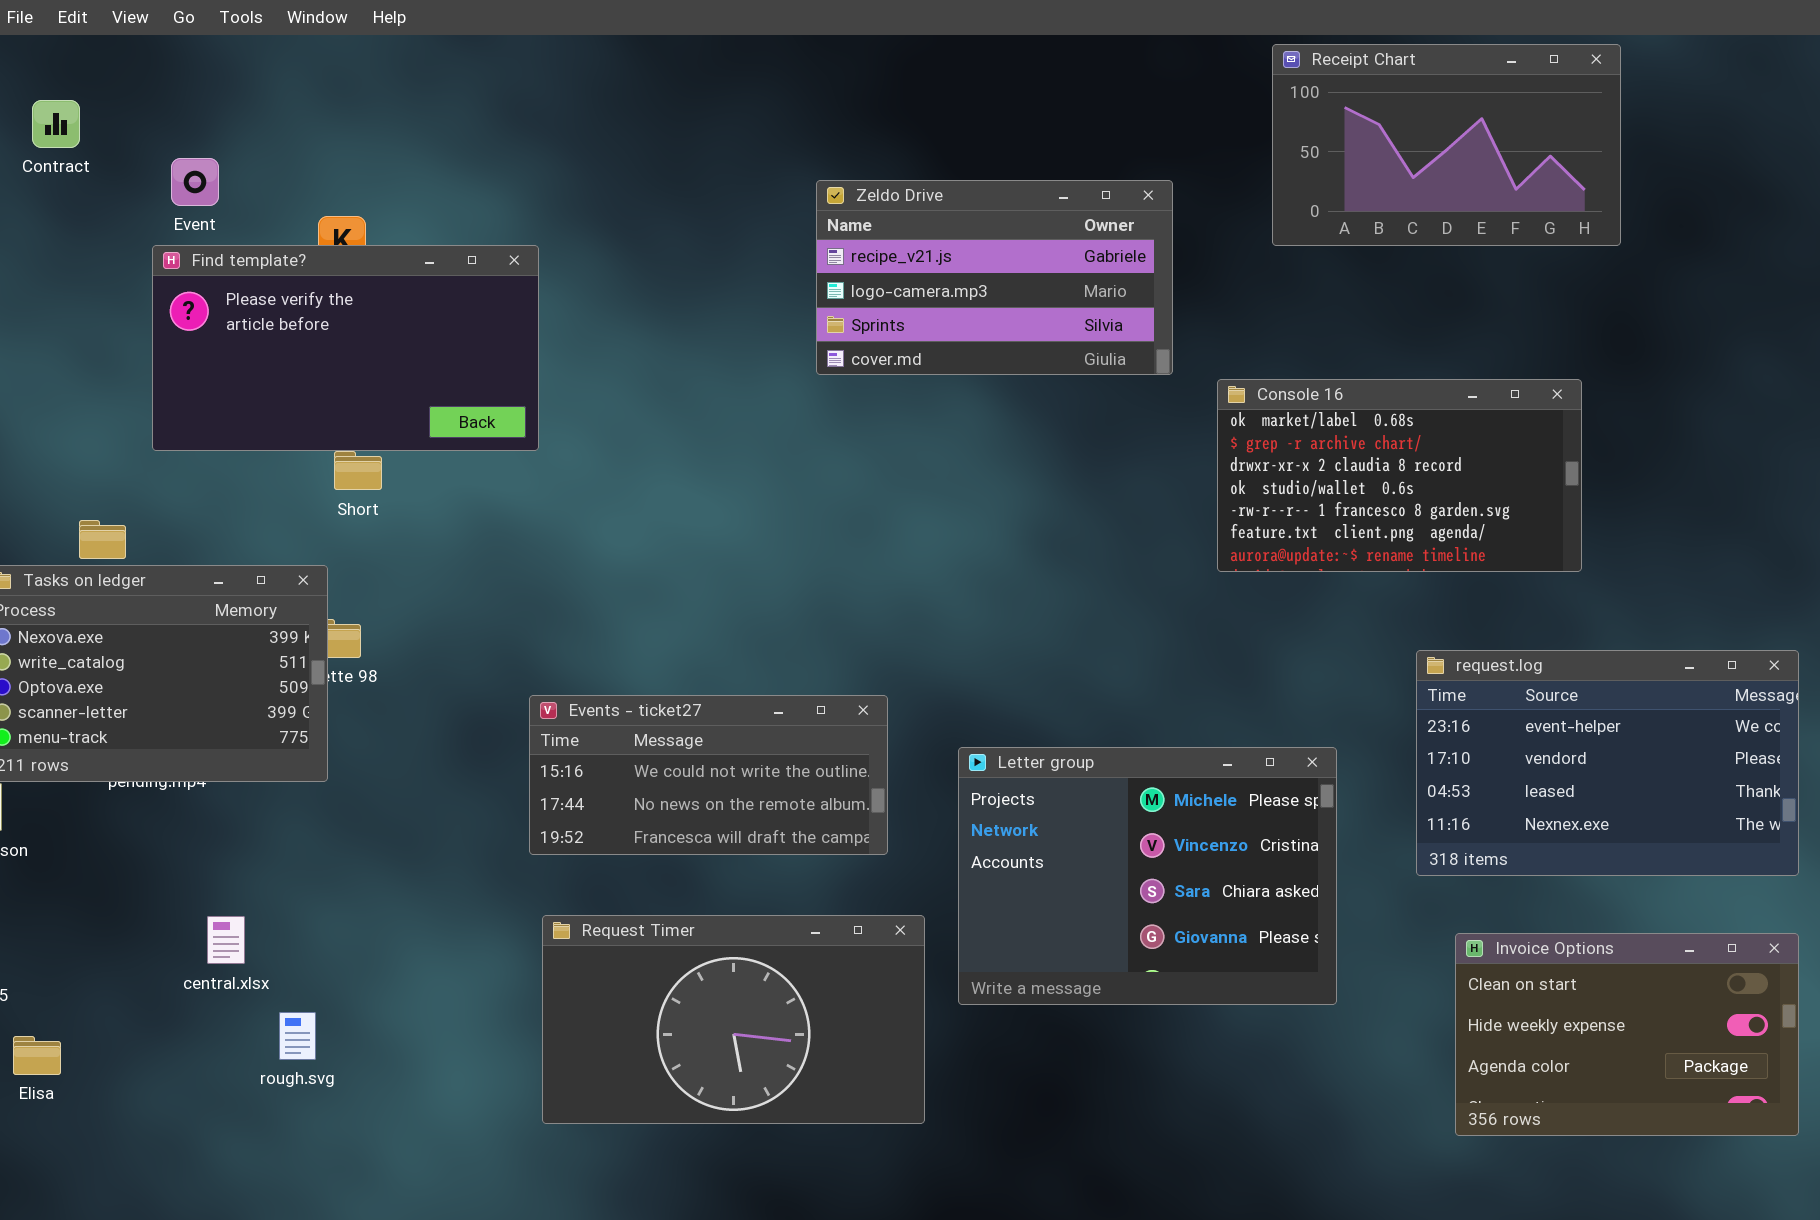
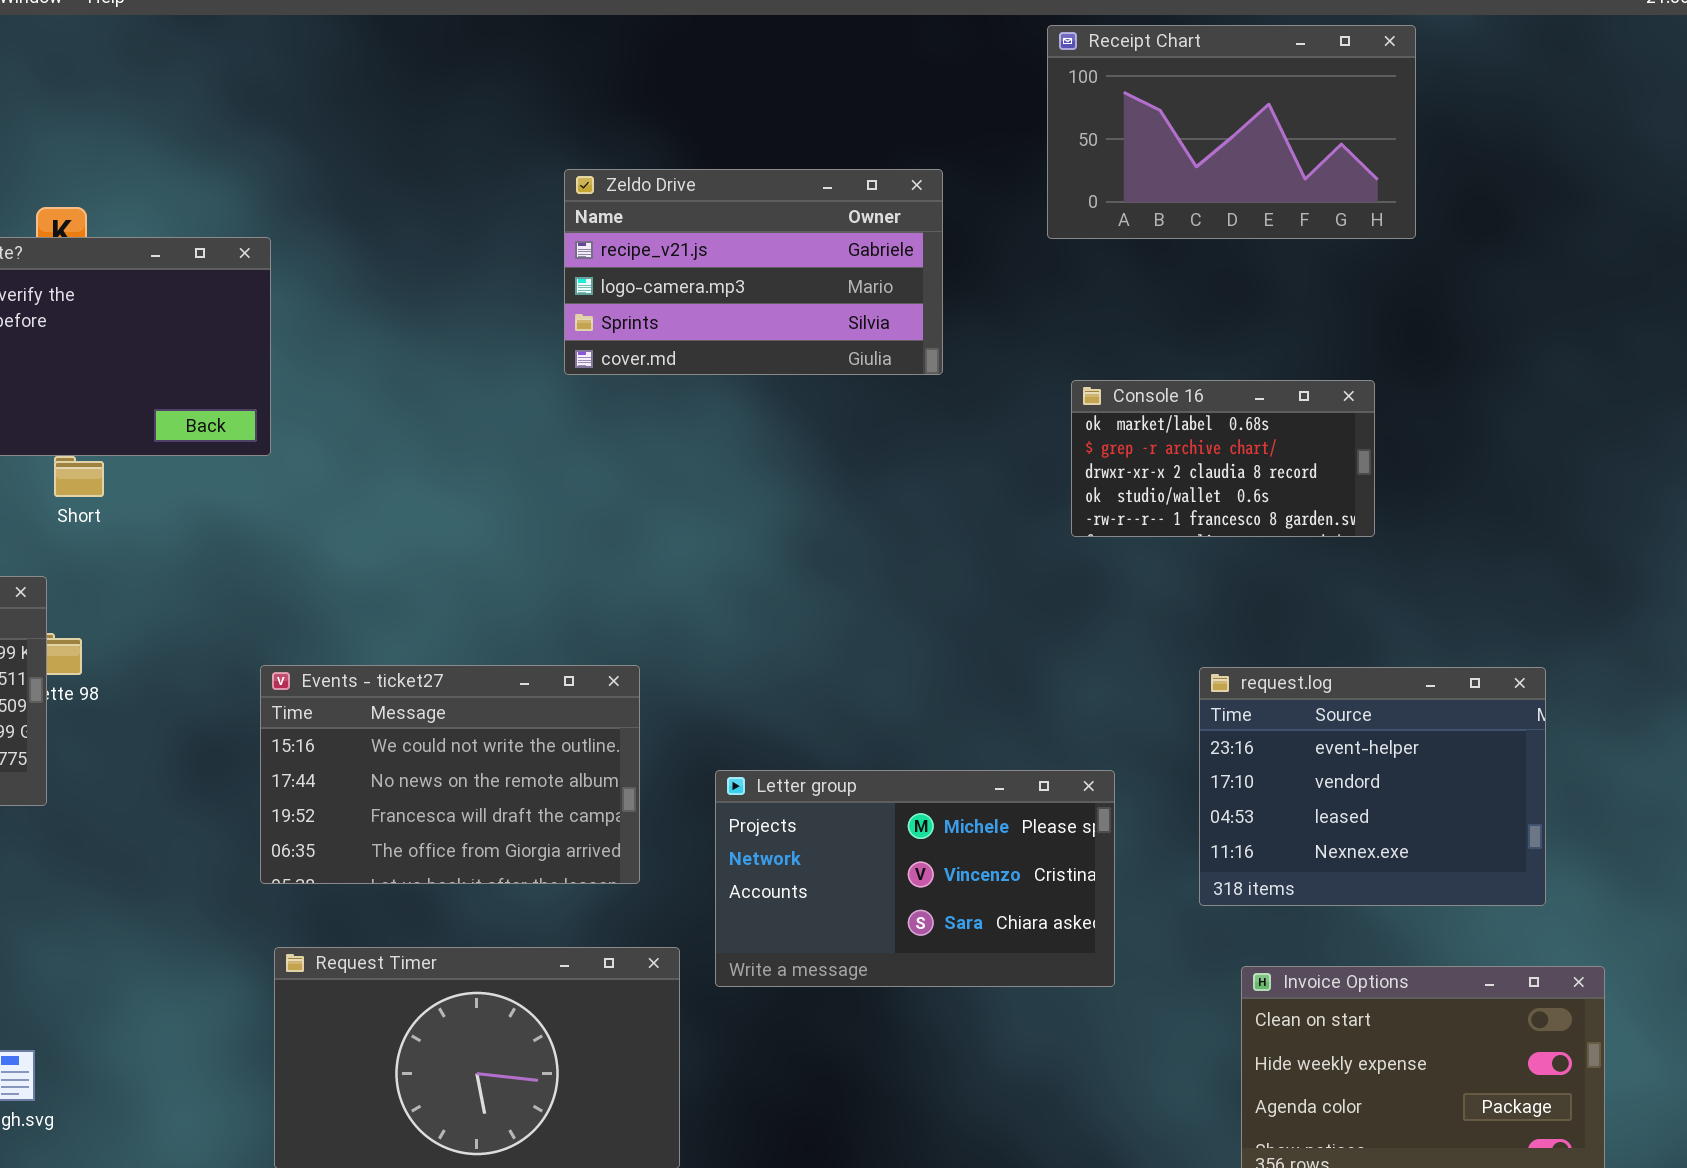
Console 16: [1217,379,1582,572] -> [1071,380,1375,537], resized
request.log: [1416,650,1799,876] -> [1199,667,1546,906], resized
Events - ticket27: [529,695,888,855] -> [260,665,640,884], resized
Letter group: [958,747,1337,1005] -> [715,770,1115,987], resized

